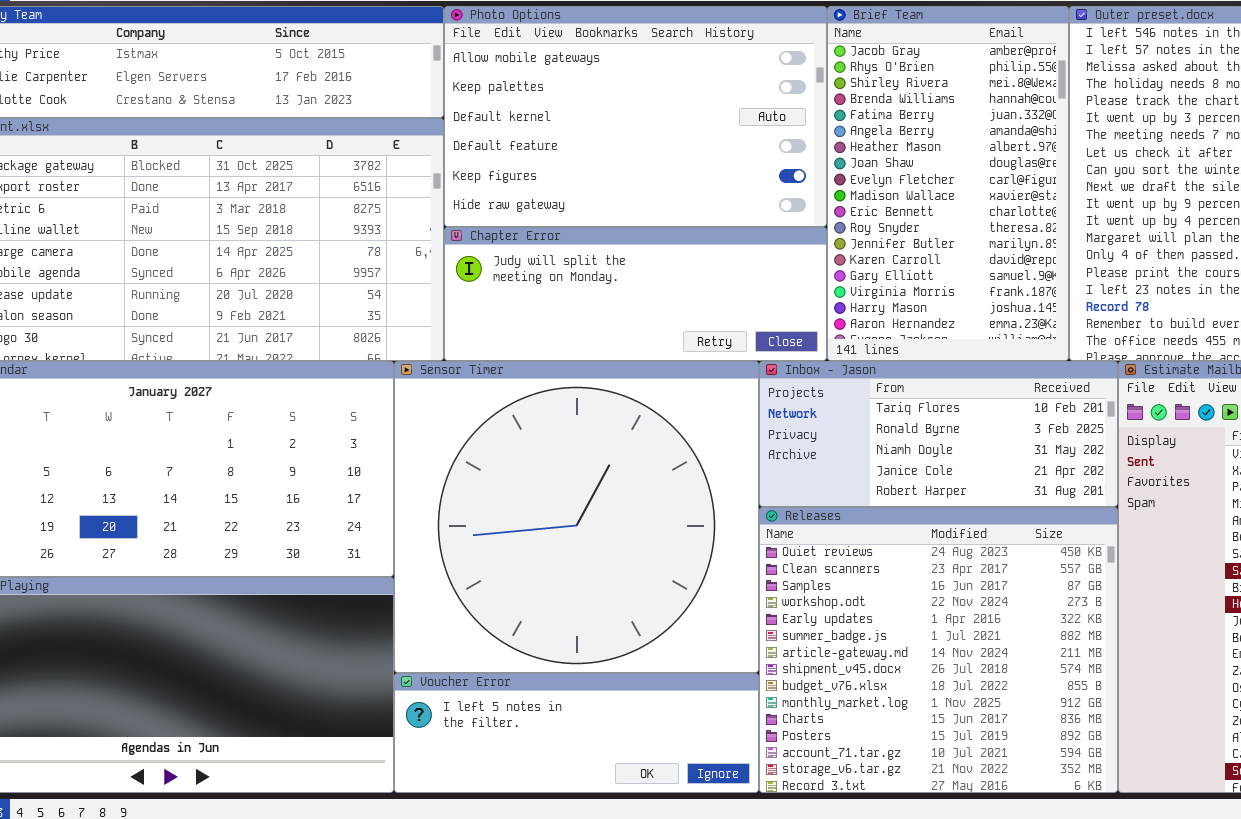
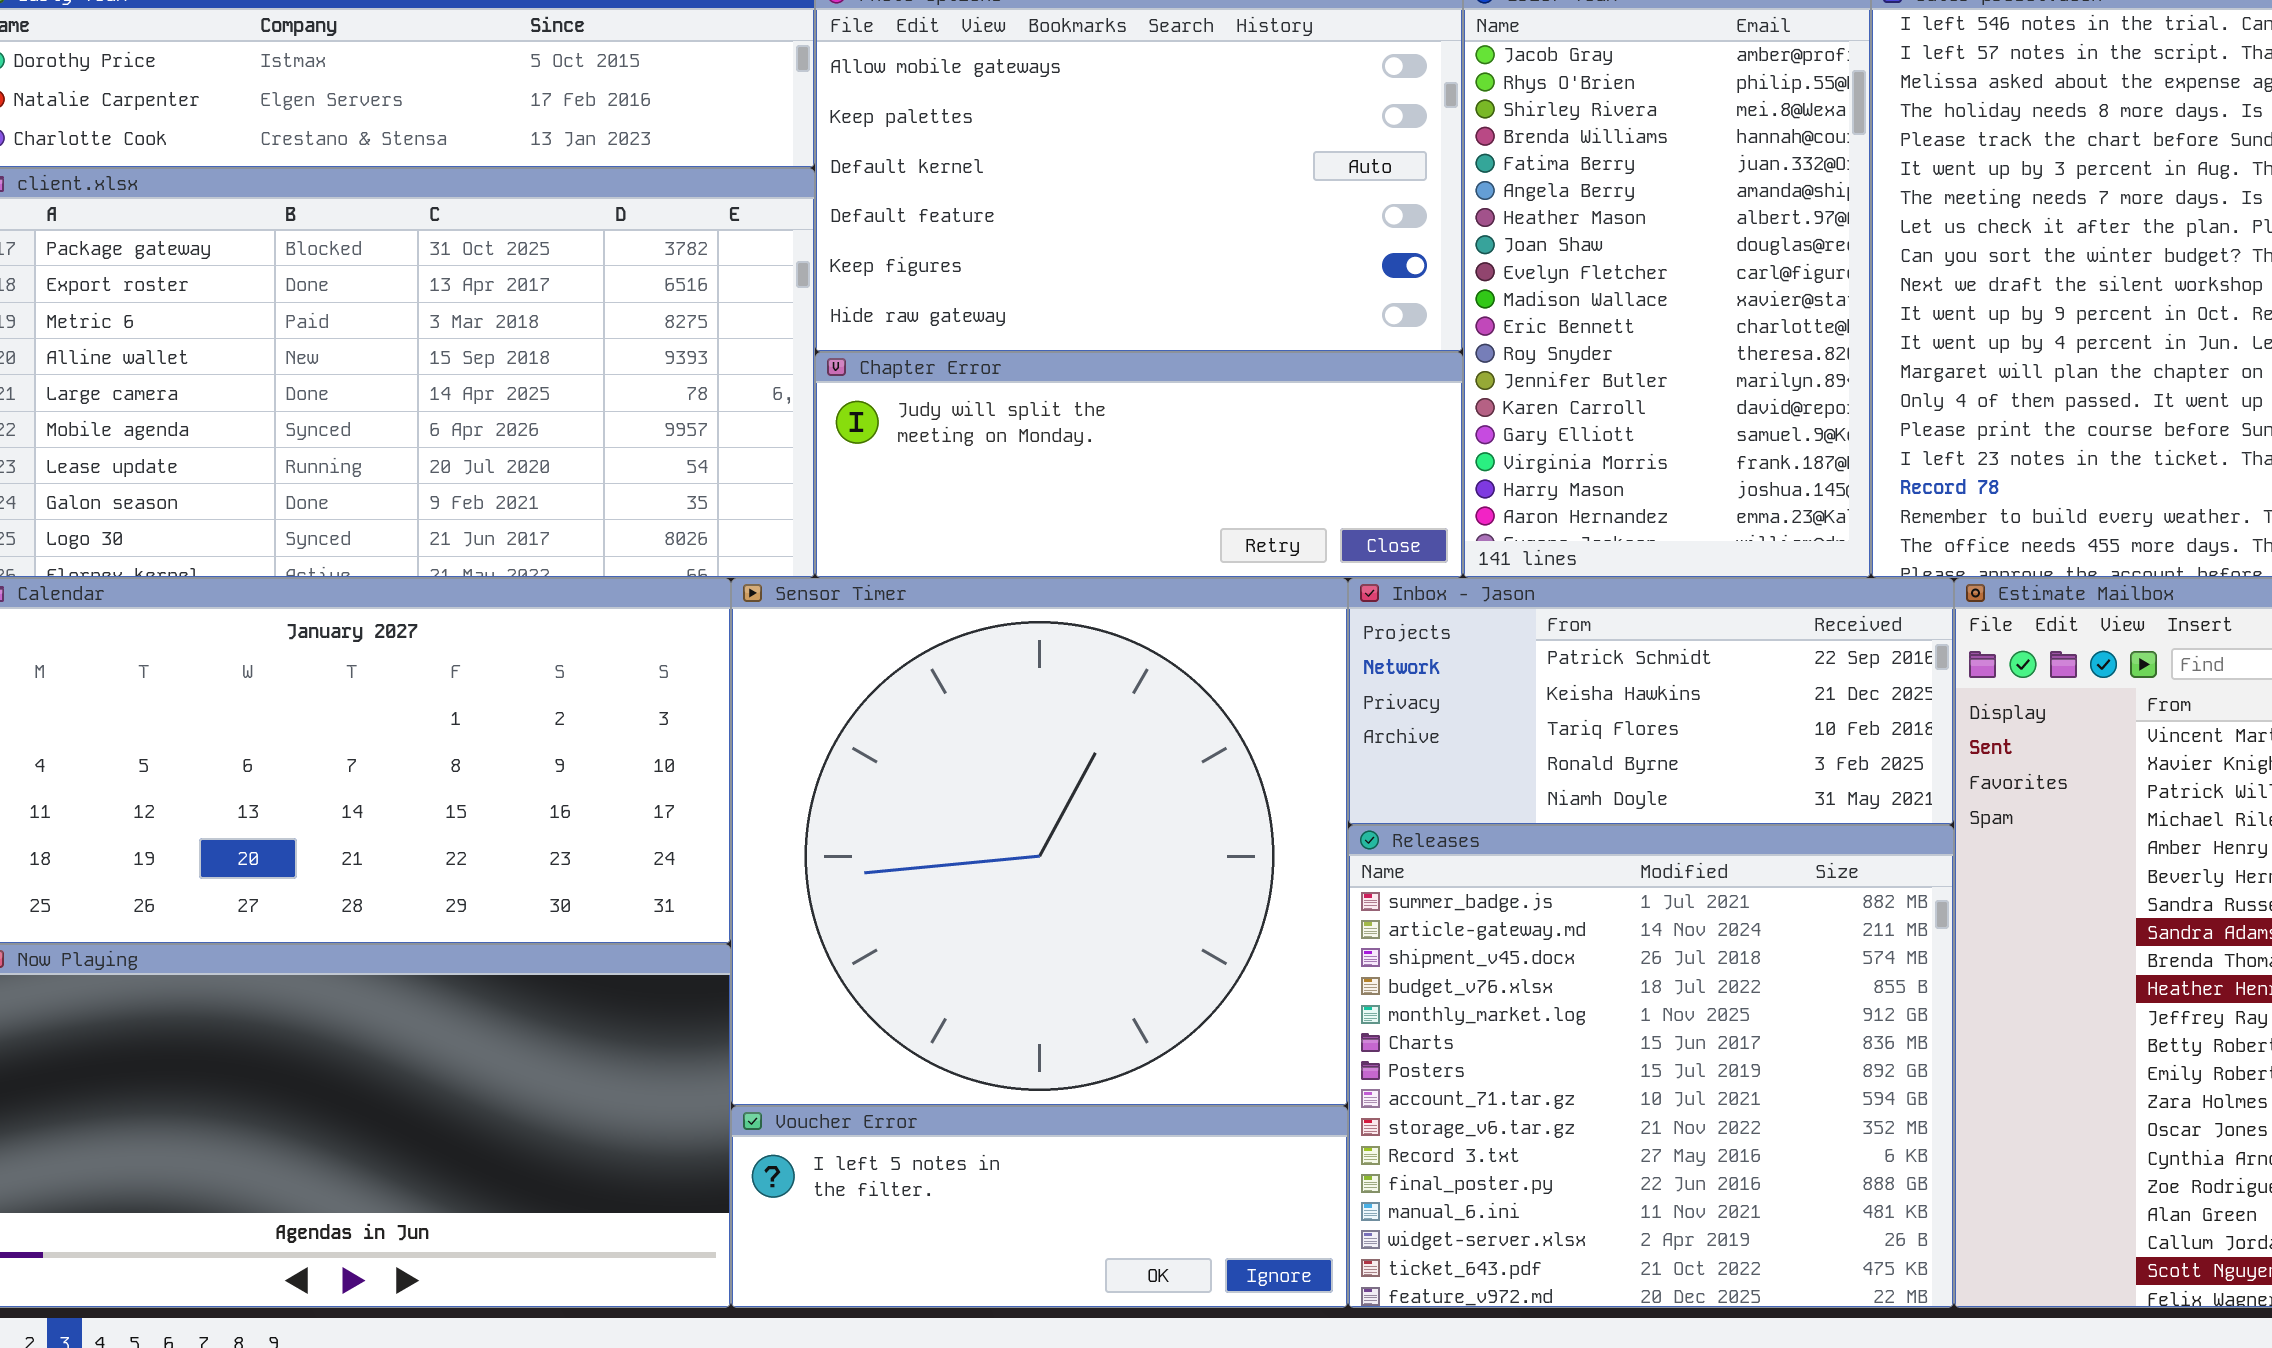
Inbox - Jason: [759,361,1118,507] -> [1348,578,1954,825], scrolled up 2 rows
Releases: [759,507,1118,793] -> [1348,825,1954,1308], scrolled down 5 rows

